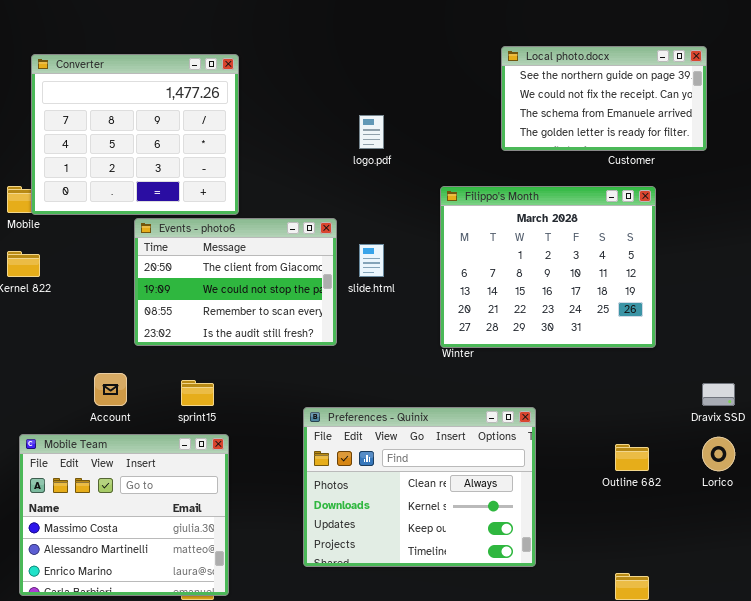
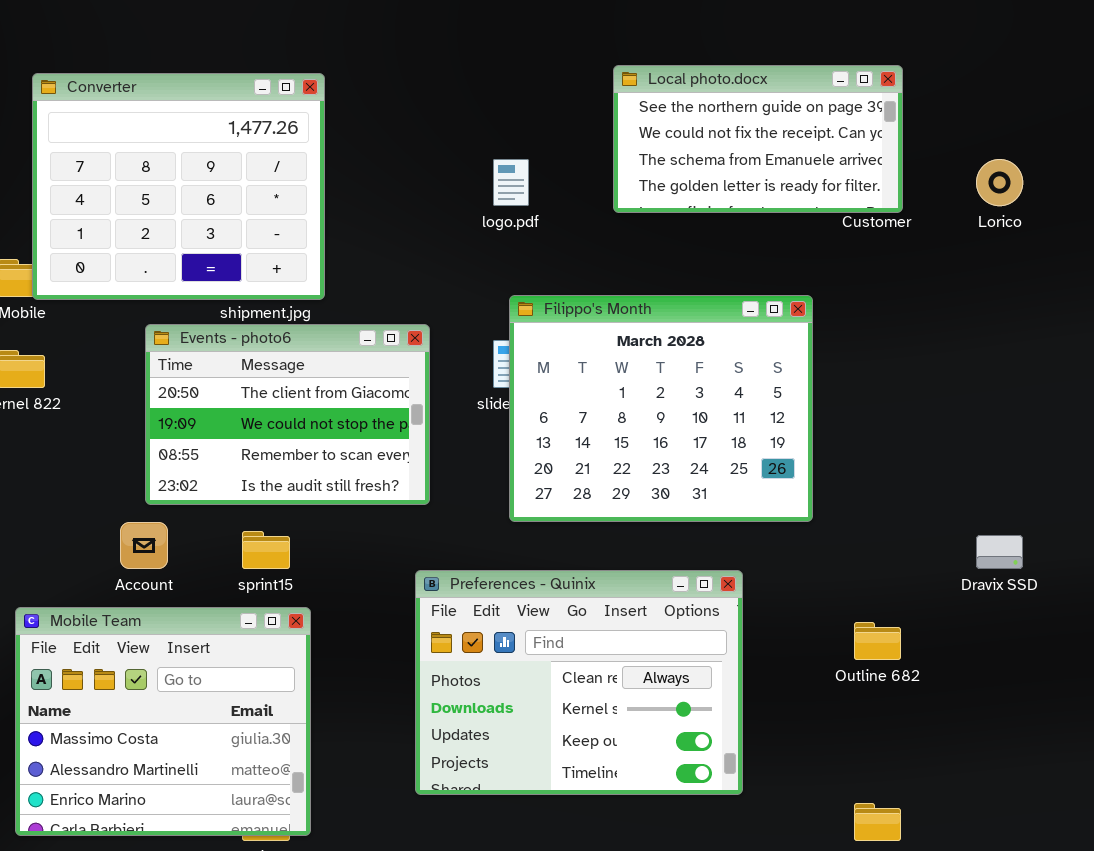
Local photo.docx: [501,46,707,151] -> [613,65,903,213], moved
Filippo's Month: [440,186,656,348] -> [509,295,813,522], moved
Events - photo6: [134,218,337,346] -> [145,324,430,505], moved
Lorico: [702,437,735,471] -> [976,159,1023,206], moved

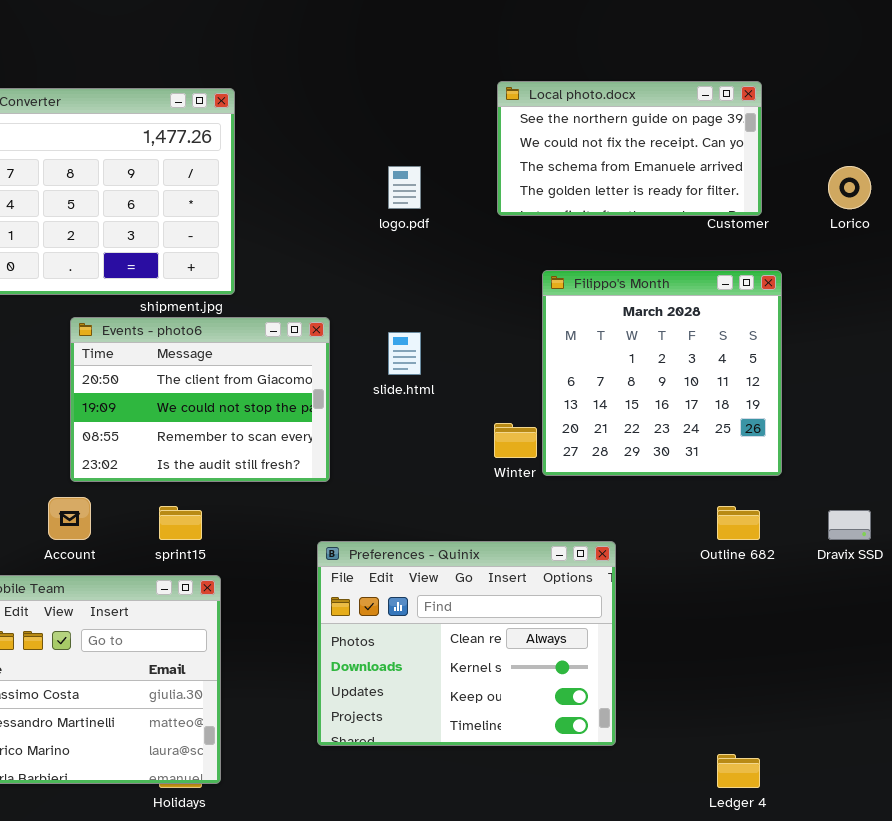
Filippo's Month: [509,295,813,522] -> [542,270,782,476], moved, resized
Outline 682: [854,622,901,660] -> [717,506,760,540], moved

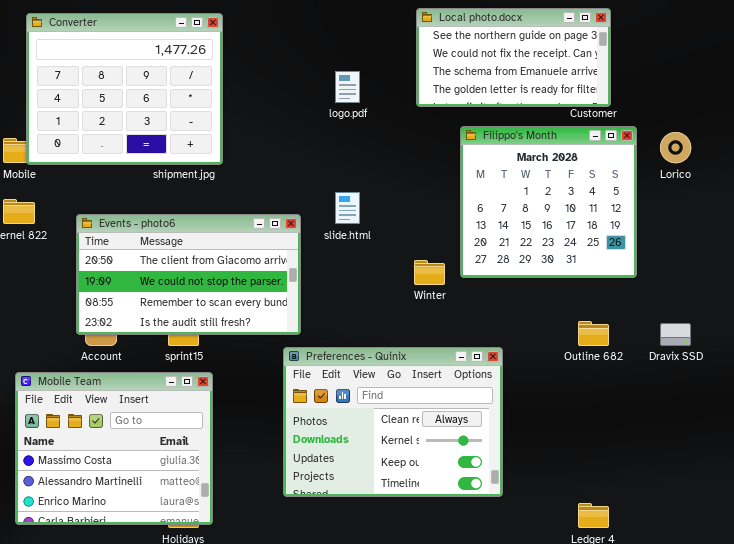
Lorico: [828,166,871,209] -> [660,132,691,163], moved
Filippo's Month: [542,270,782,476] -> [460,126,637,278], moved
Events - photo6: [70,317,330,482] -> [76,214,301,335], moved, resized

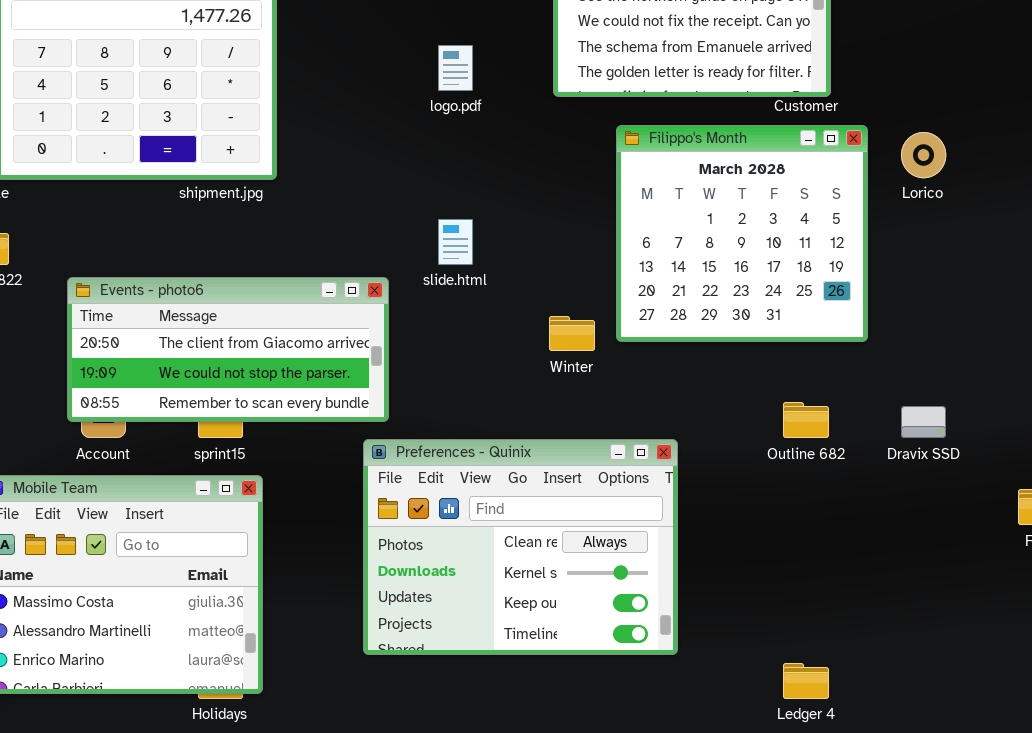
Events - photo6: [76,214,301,335] -> [67,277,389,422], resized

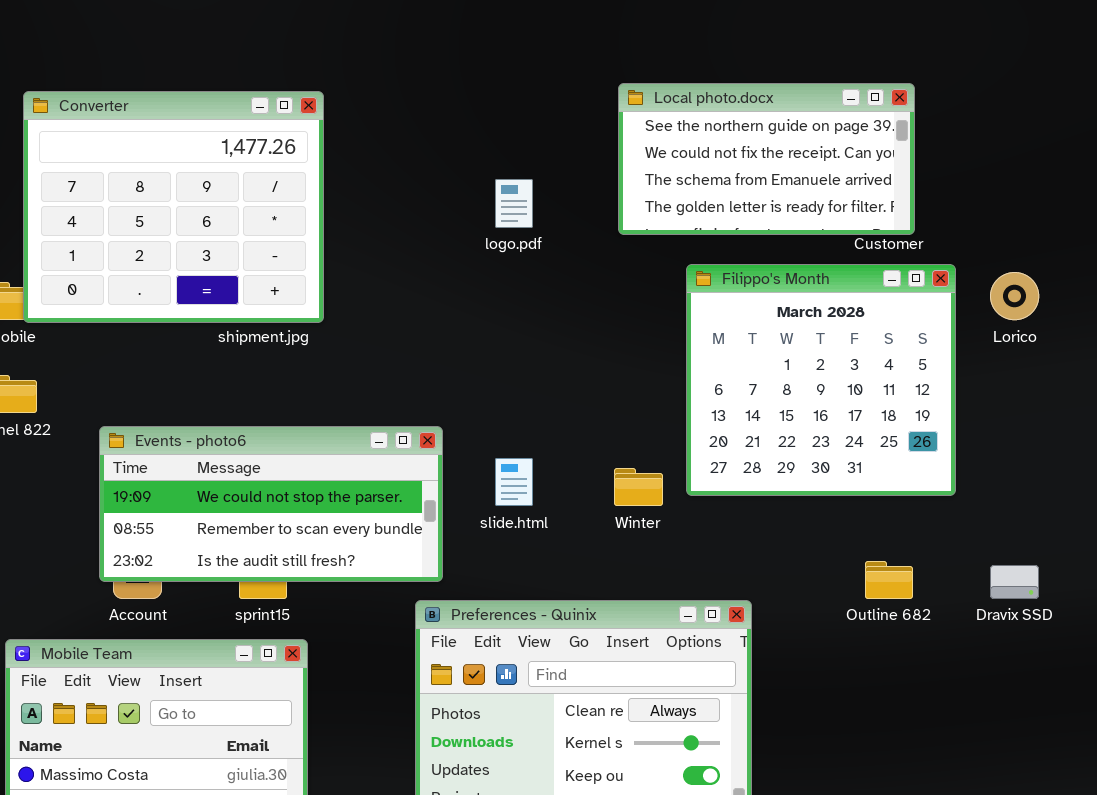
slide.html: [438,219,473,265] -> [495,458,533,506], moved
Events - photo6: [67,277,389,422] -> [99,426,443,582], scrolled down 1 row

